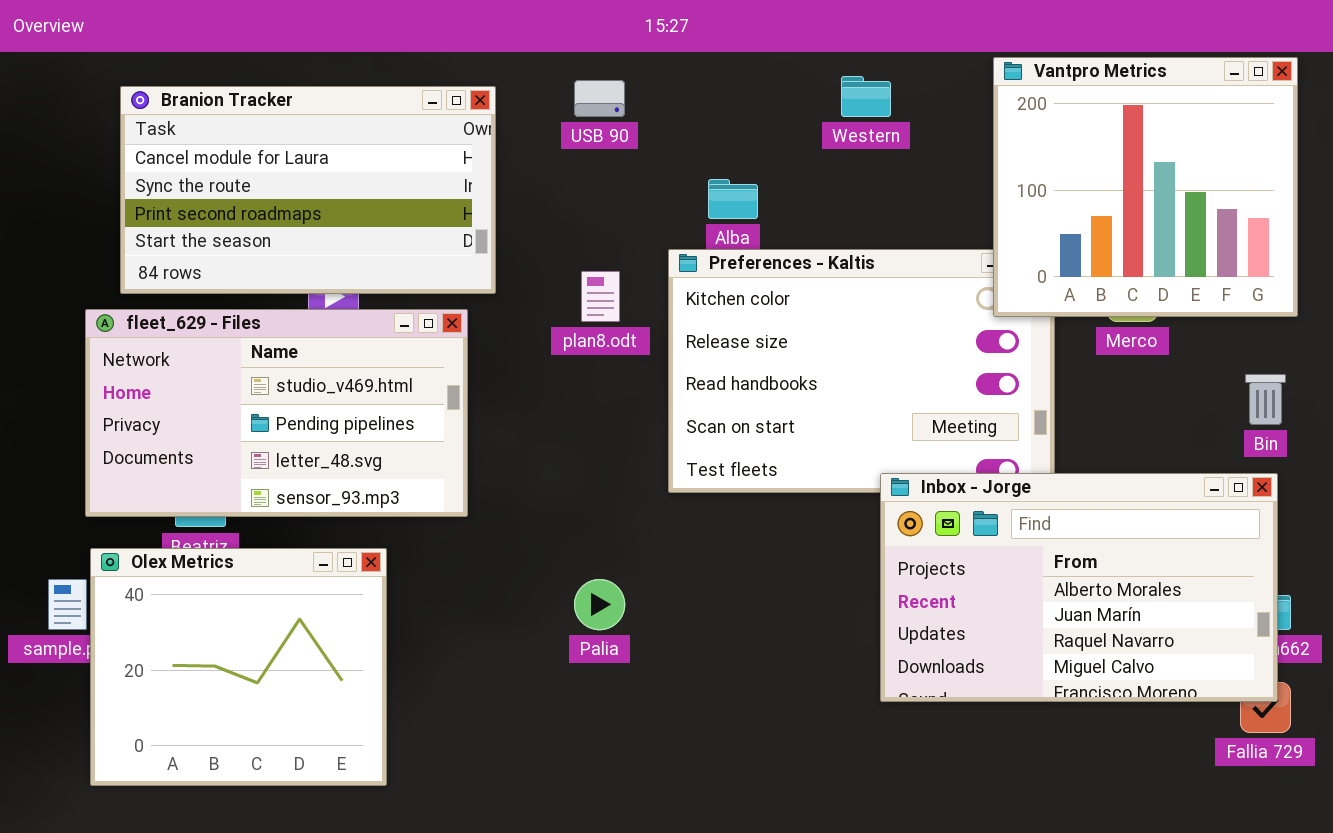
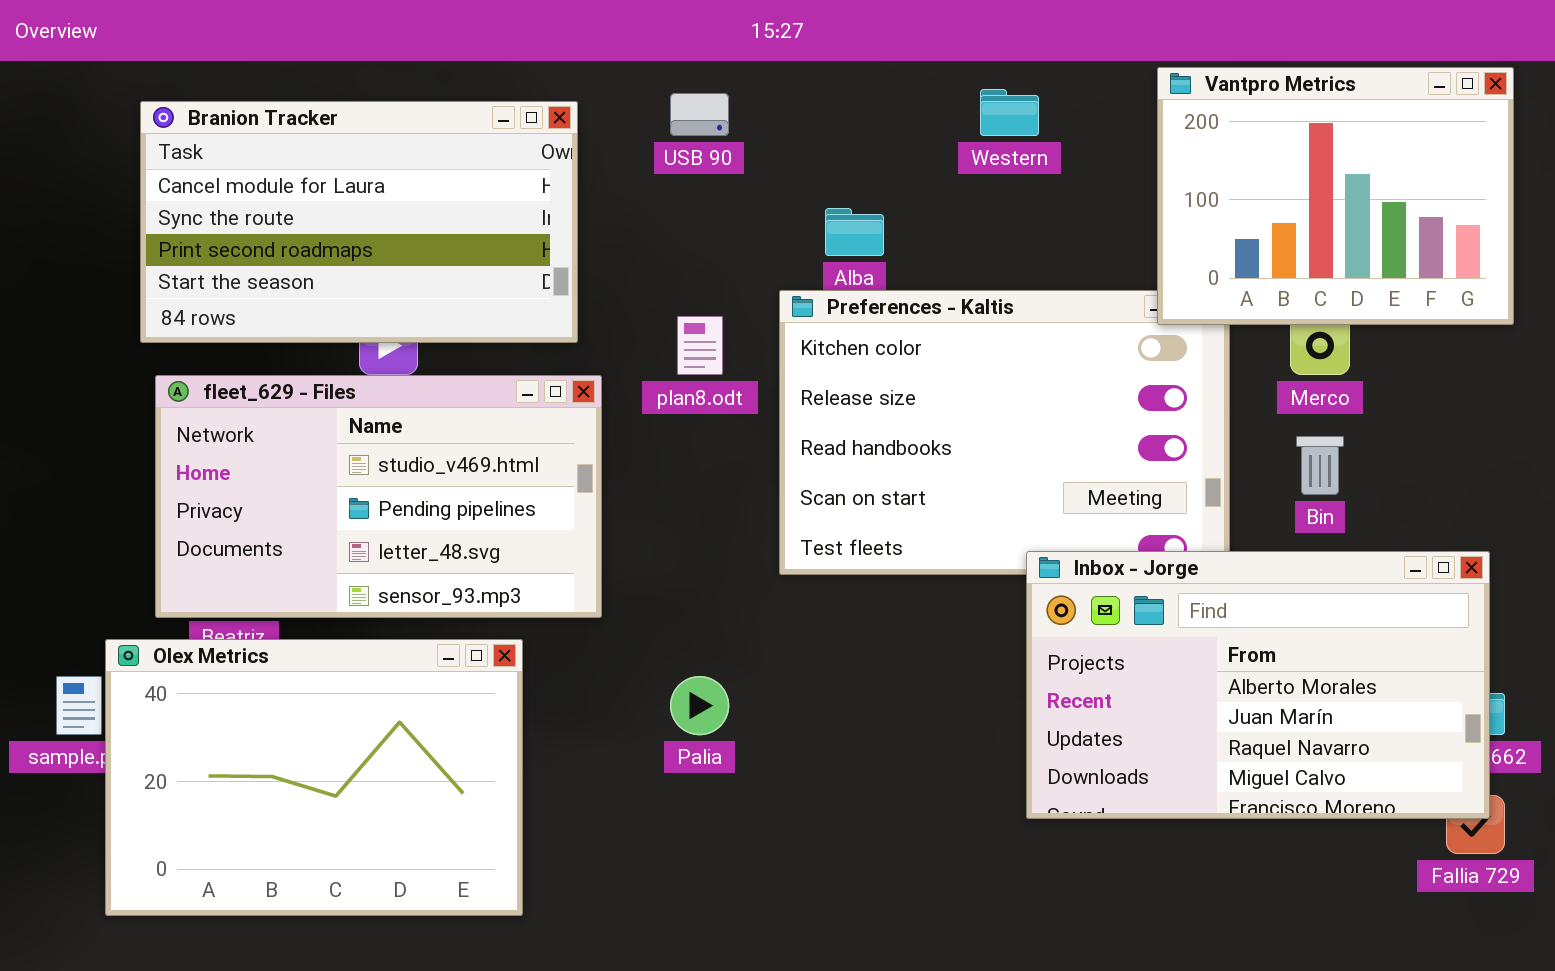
Vantpro Metrics: [993,57,1298,317] -> [1157,67,1514,325], resized
fleet_629 - Files: [85,309,468,517] -> [155,375,602,618], moved
Bin: [1245,374,1286,425] -> [1296,436,1344,495], moved
Olex Metrics: [90,548,387,786] -> [105,639,523,916], resized

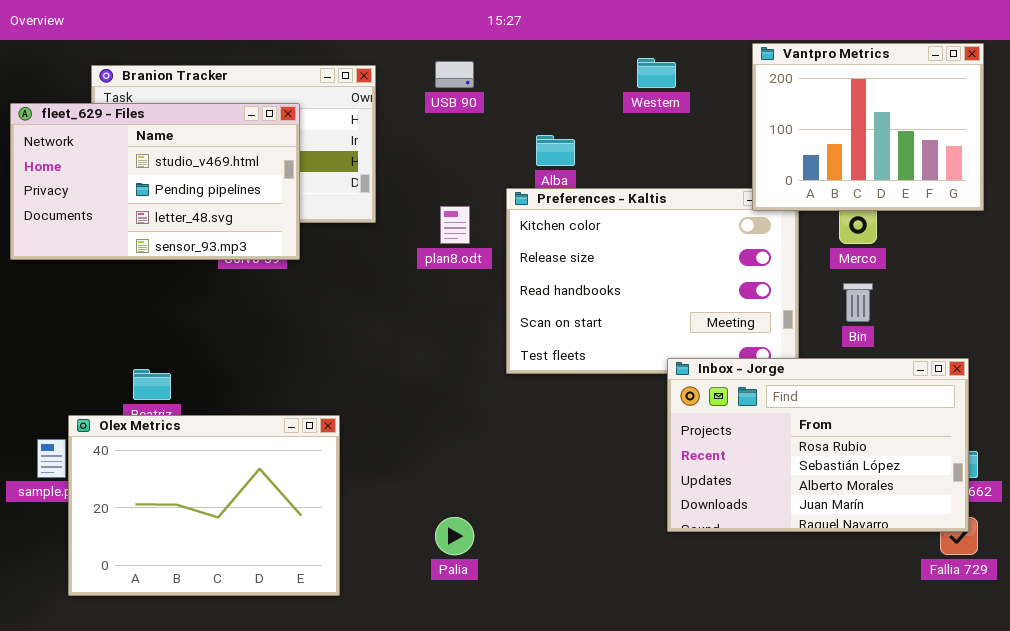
fleet_629 - Files: [155,375,602,618] -> [10,103,300,260], moved
Inbox - Jorge: [1026,551,1490,819] -> [667,358,969,532], scrolled up 2 rows
Palia: [670,676,729,735] -> [435,517,474,555], moved

